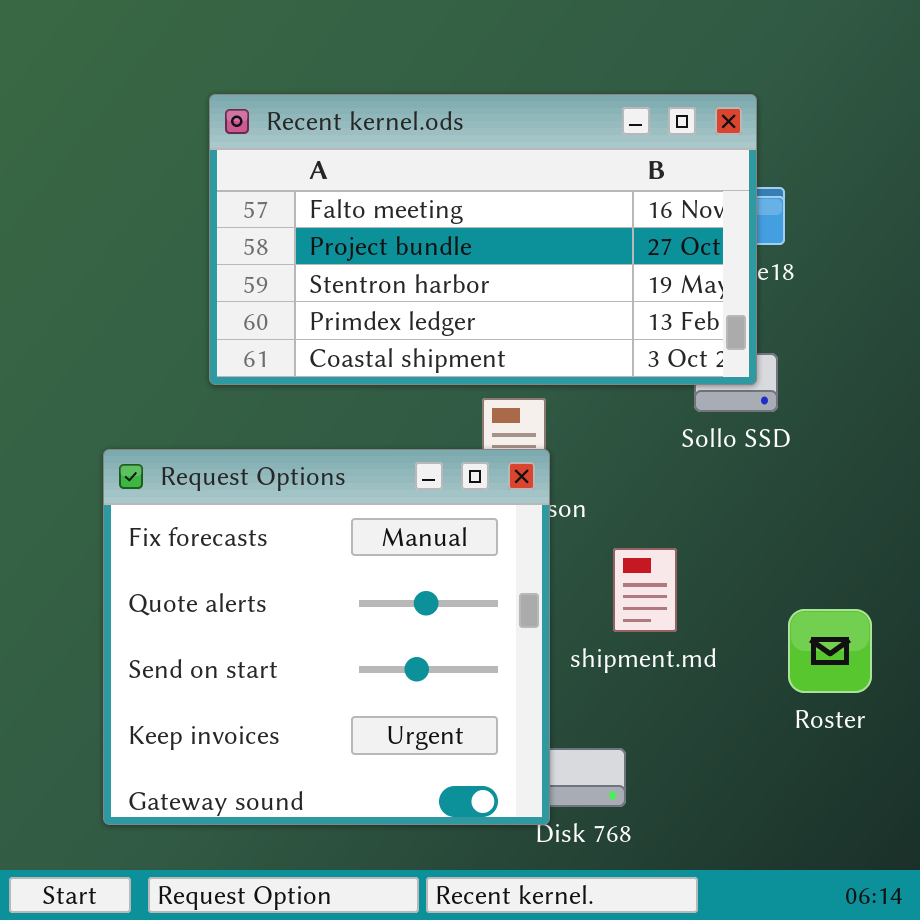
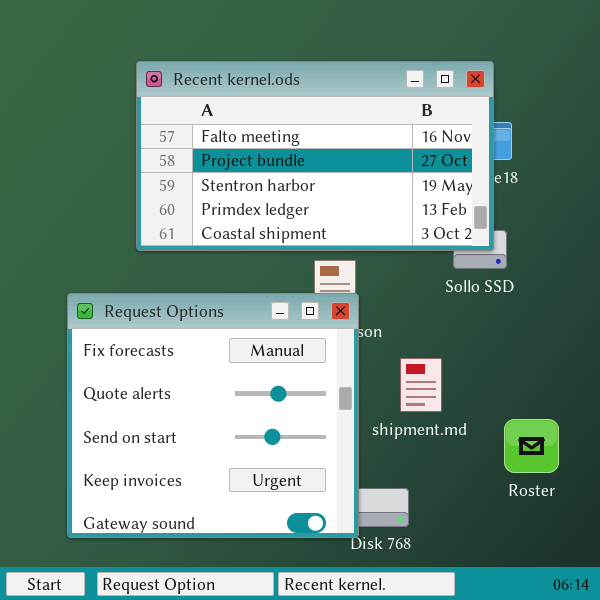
Roster: [788,609,872,693] -> [504,419,559,473], moved

